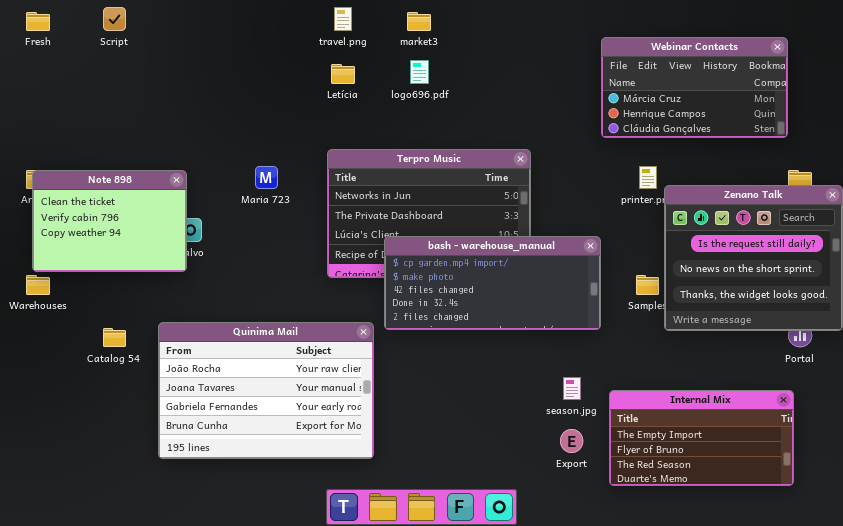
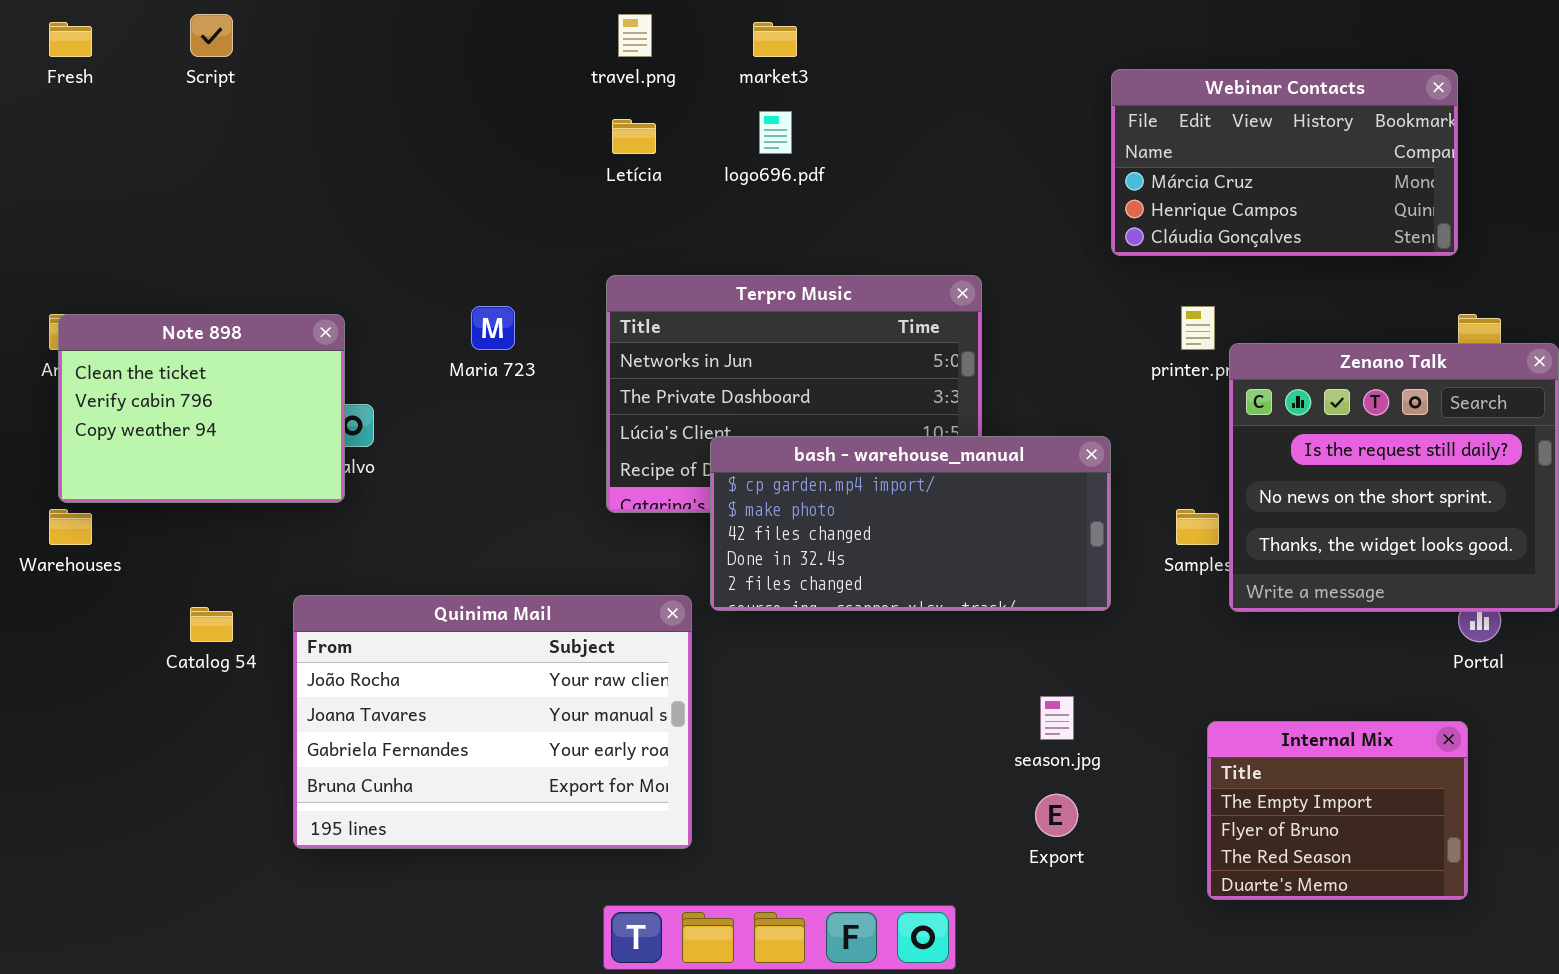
Internal Mix: [609,390,794,486] -> [1207,721,1468,900], resized

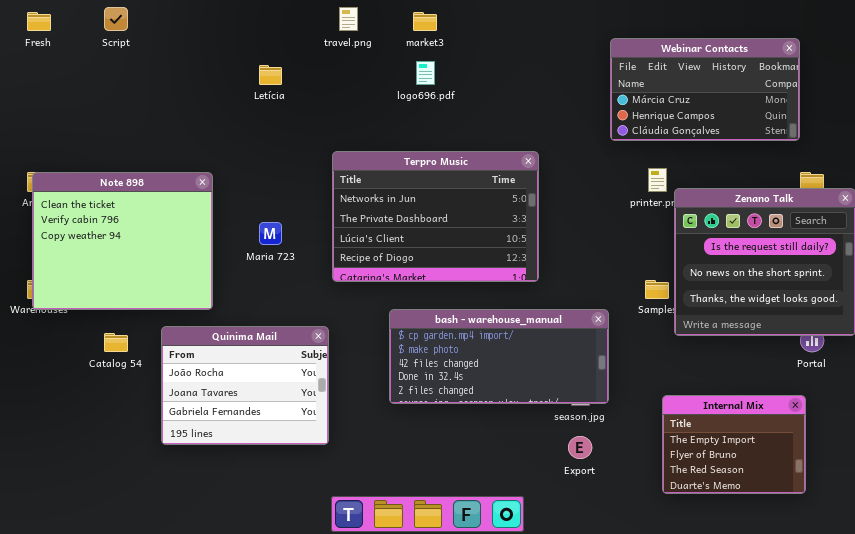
Letícia: [612,119,656,154] -> [259,65,282,85], moved
Maria 723: [471,306,515,350] -> [259,222,282,245], moved
Note 898: [58,314,345,503] -> [32,172,213,310], resized
bash - warehouse_manual: [710,436,1111,611] -> [389,309,609,404], moved
Quinima Mail: [293,595,692,849] -> [161,326,329,445], resized

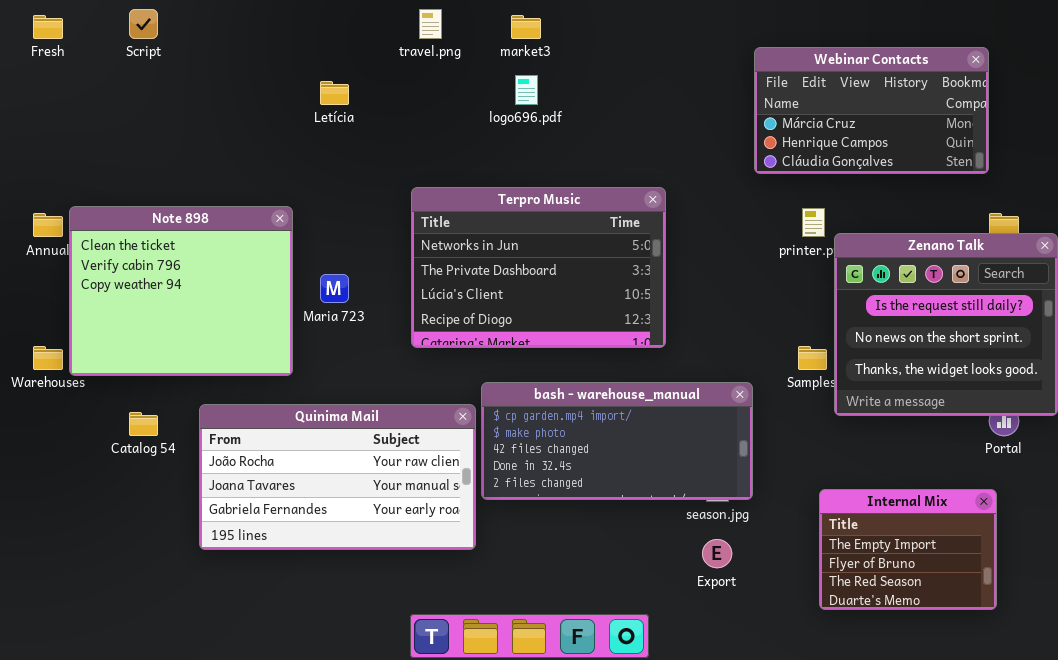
Note 898: [32,172,213,310] -> [69,206,293,376], moved
Quinima Mail: [161,326,329,445] -> [199,404,476,550], resized

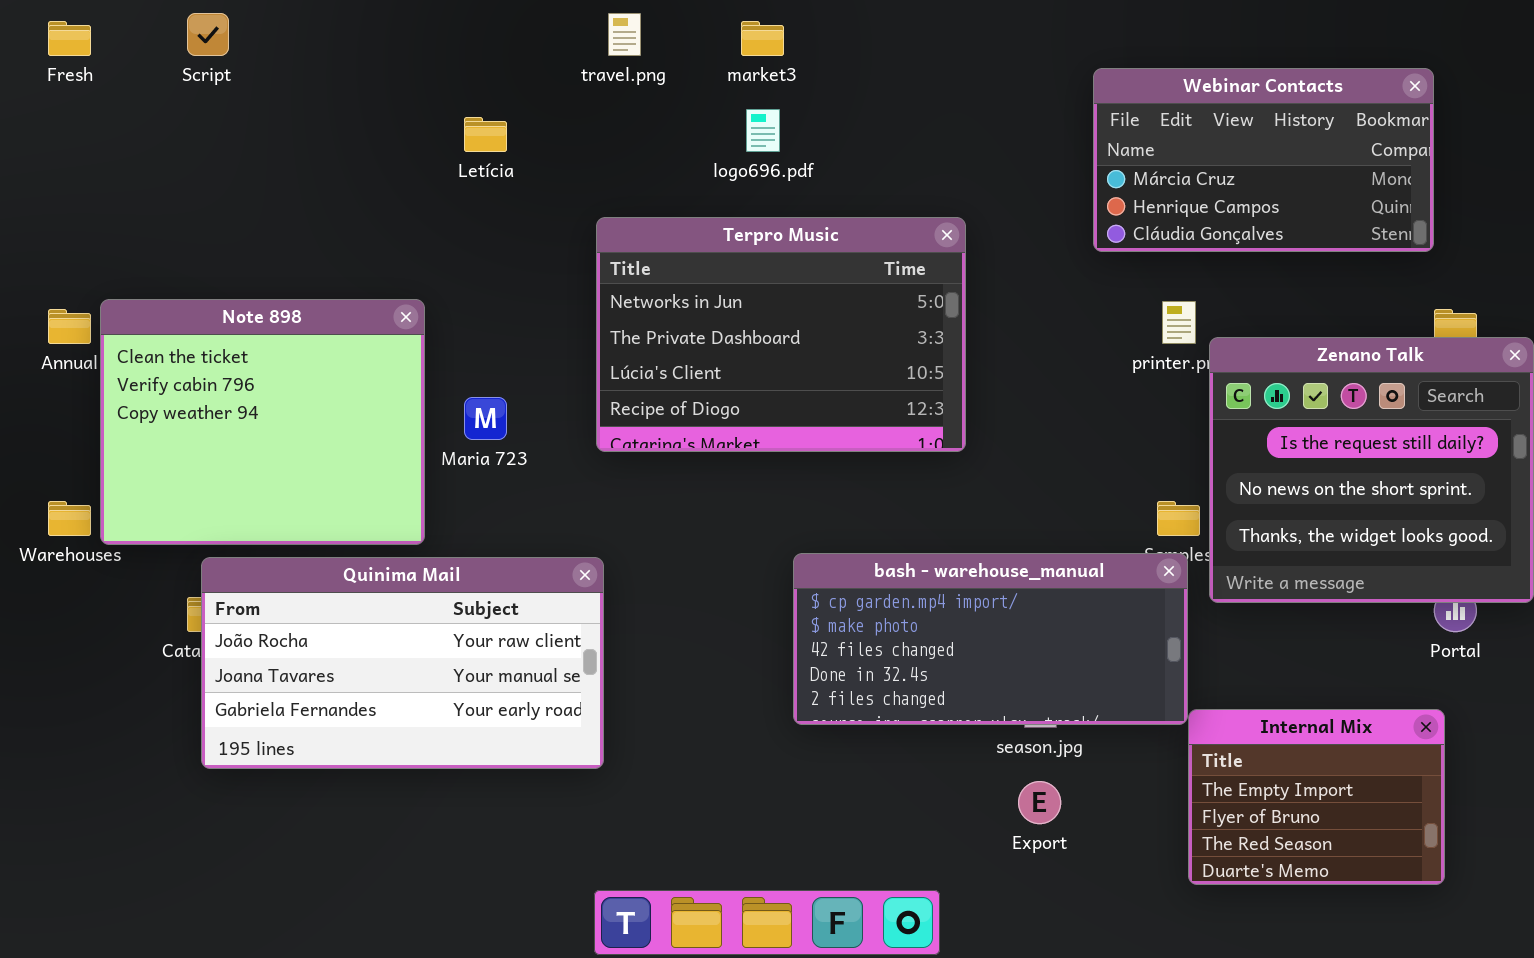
Terpro Music: [411,187,666,348] -> [596,217,966,452], moved
bash - warehouse_manual: [481,382,753,500] -> [793,553,1188,725], moved
Quinima Mail: [199,404,476,550] -> [201,557,604,769], moved

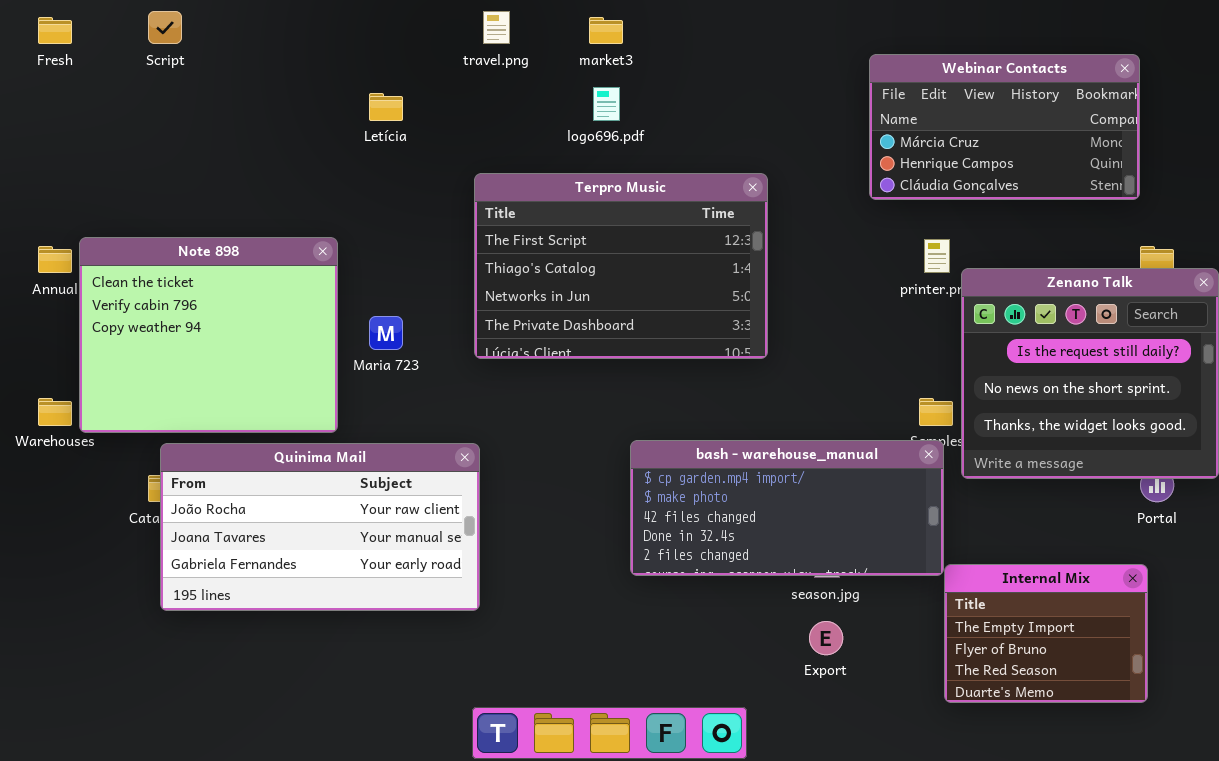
Terpro Music: [596,217,966,452] -> [474,173,768,359], scrolled up 2 rows

